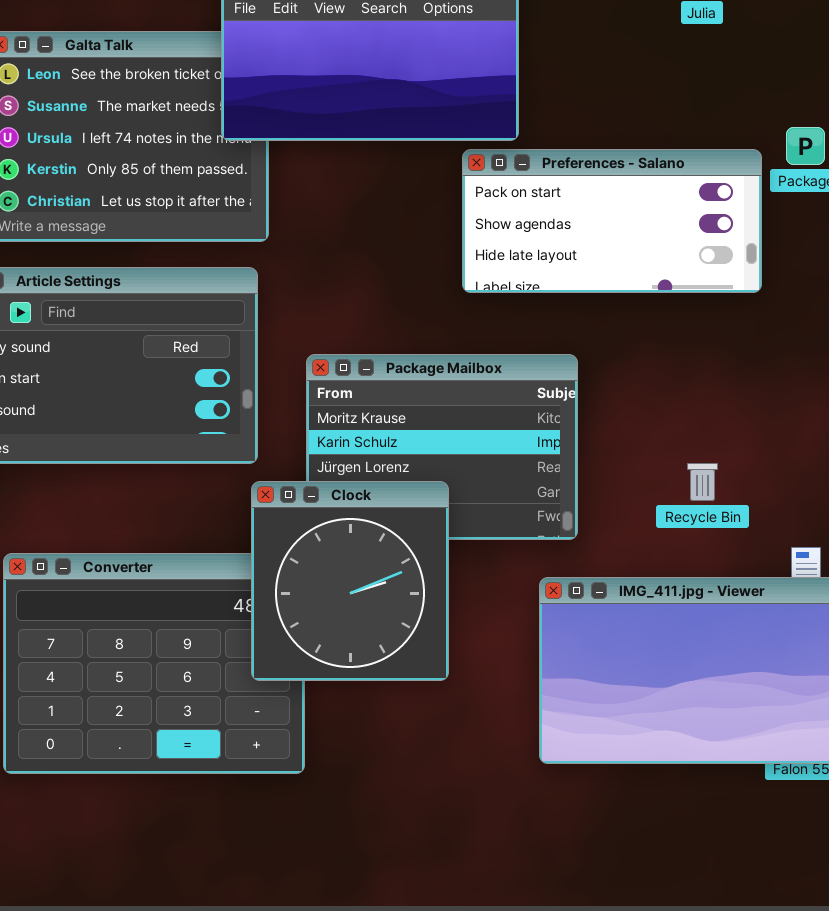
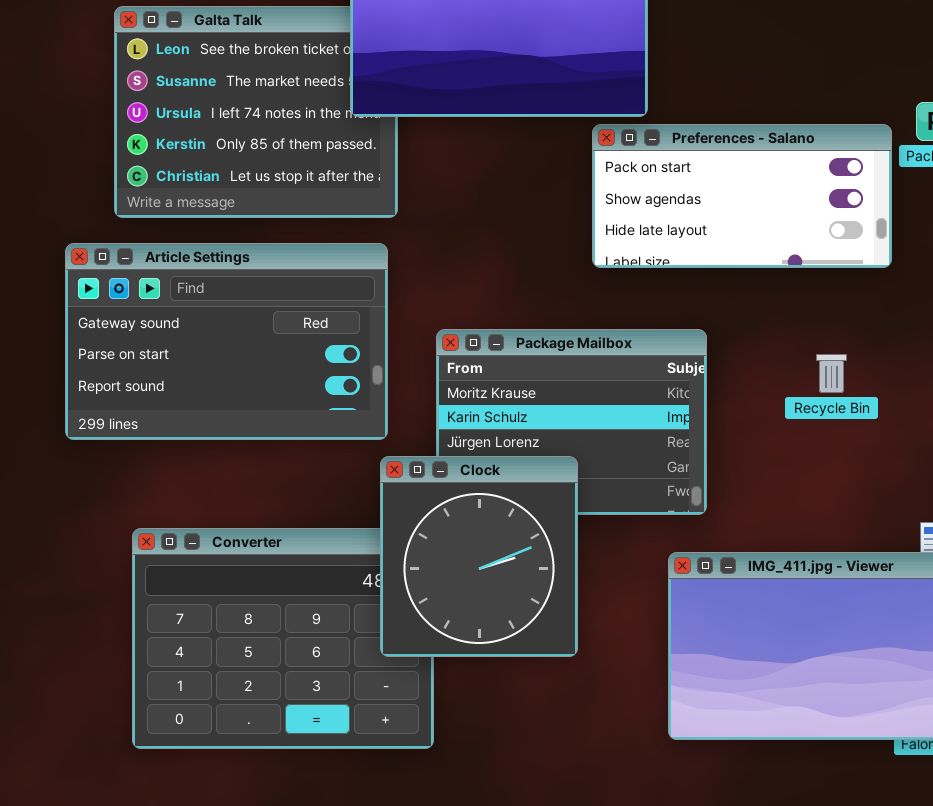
Recycle Bin: [687,463,718,501] -> [816,354,847,393], moved

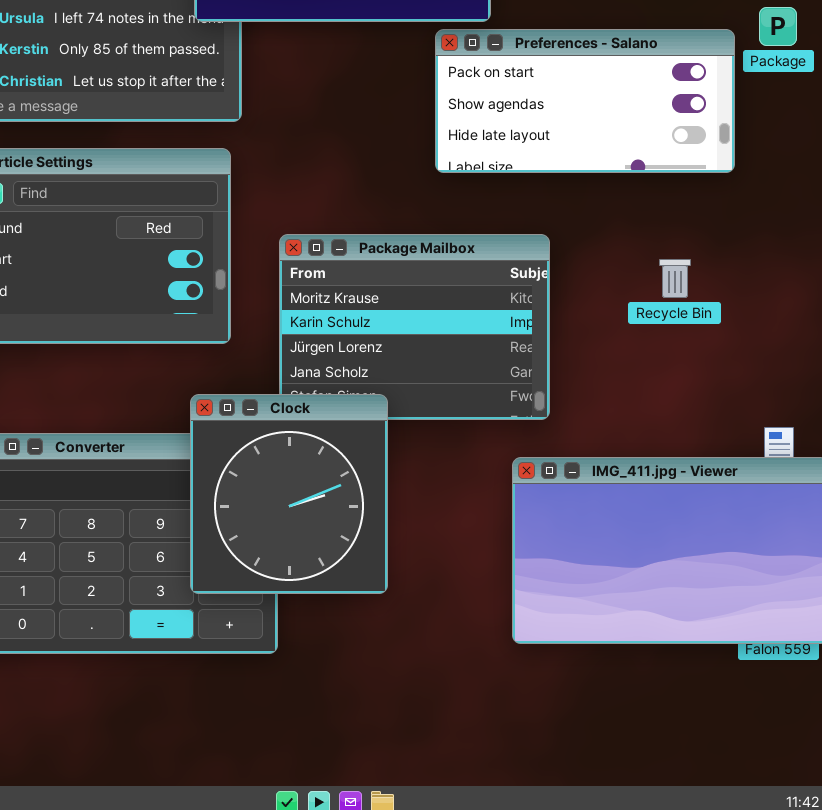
Clock: [380,456,578,657] -> [190,394,388,594], moved

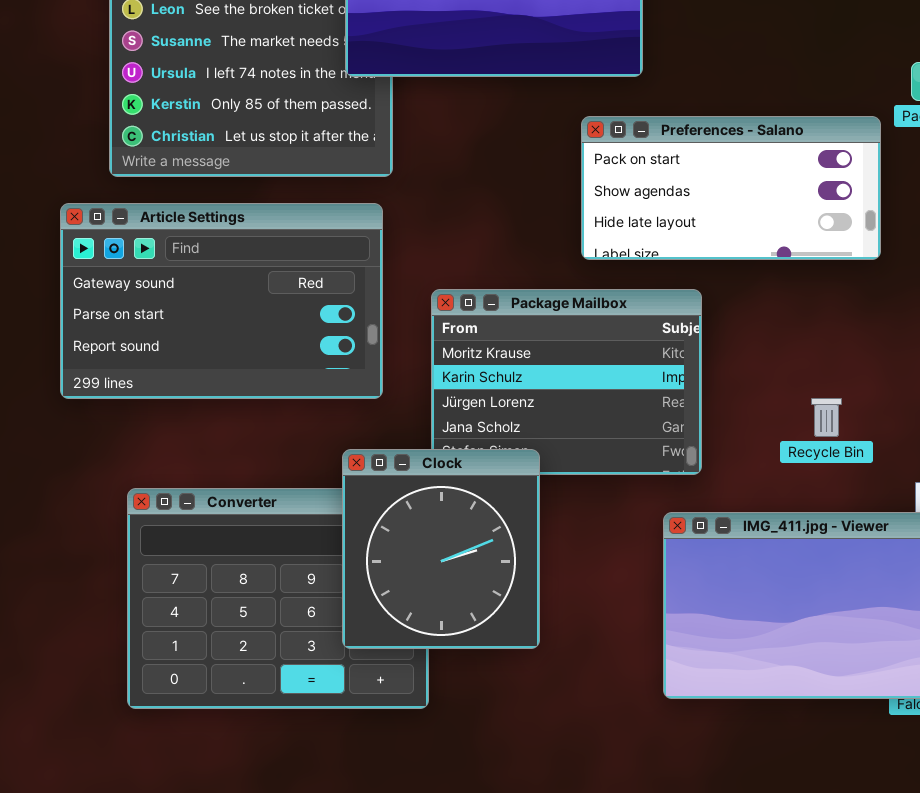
Preferences - Salano: [435,29,735,173] -> [581,116,881,260], moved
Recycle Bin: [659,259,691,298] -> [811,398,842,437], moved

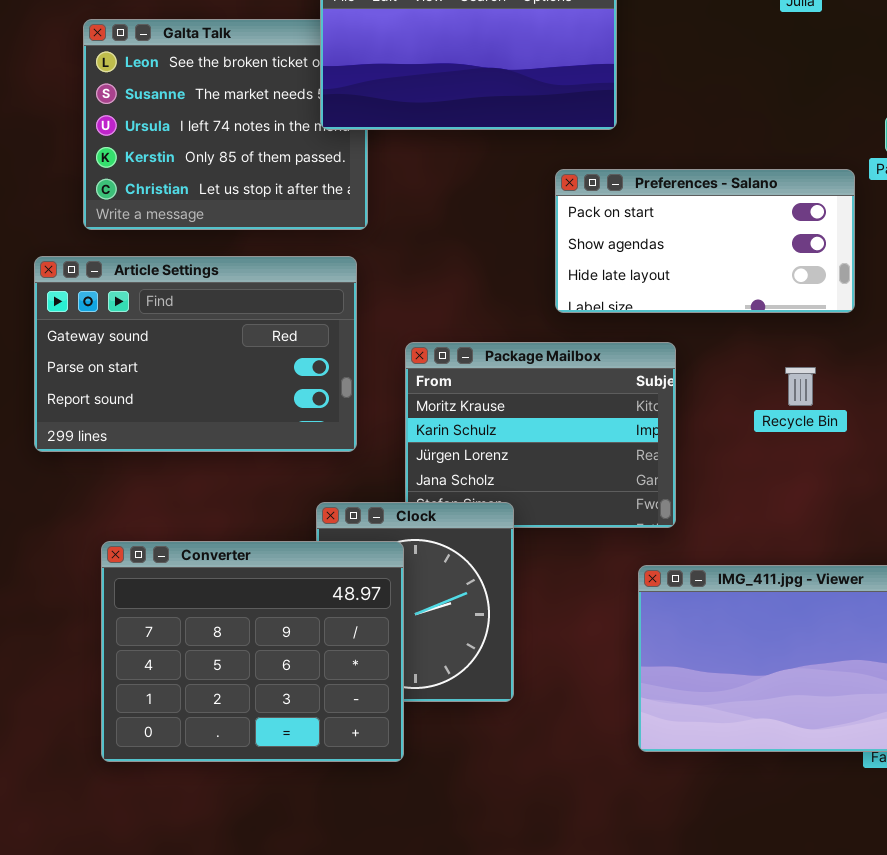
Recycle Bin: [811,398,842,437] -> [785,367,816,406], moved
Converter: [127,488,429,709] -> [101,541,404,762], raised

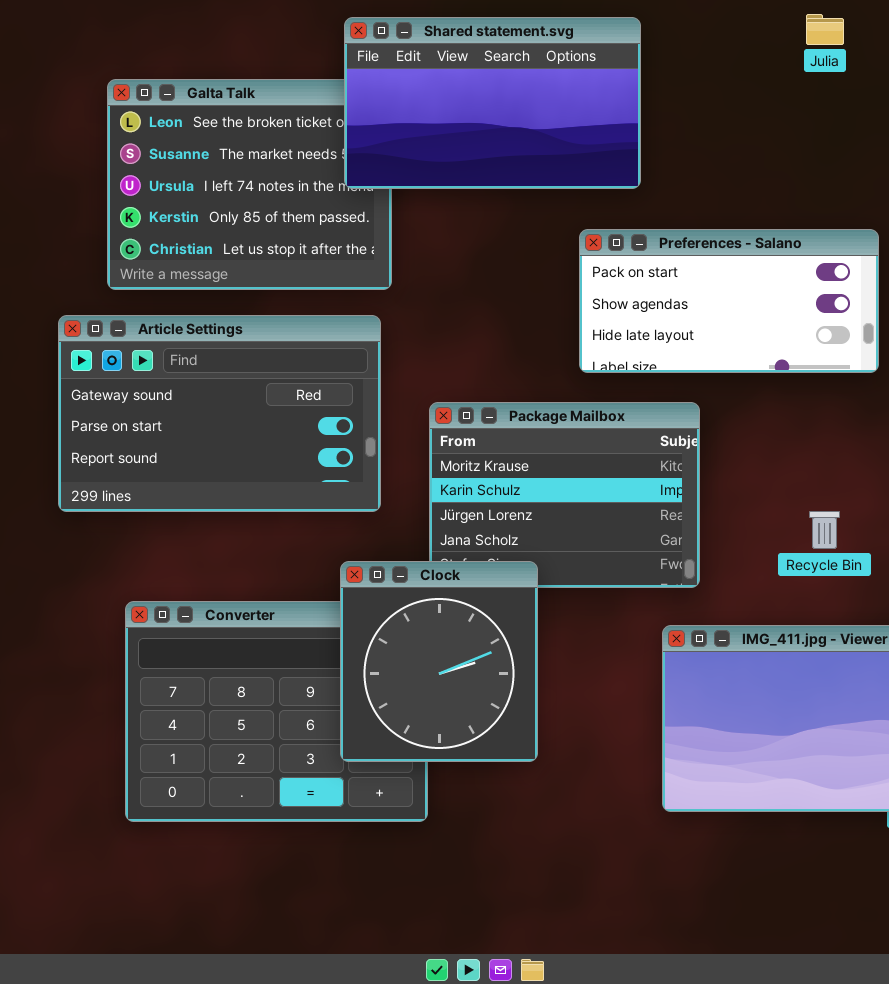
Recycle Bin: [785,367,816,406] -> [809,511,840,549], moved
Clock: [316,502,514,702] -> [340,561,538,762], raised

